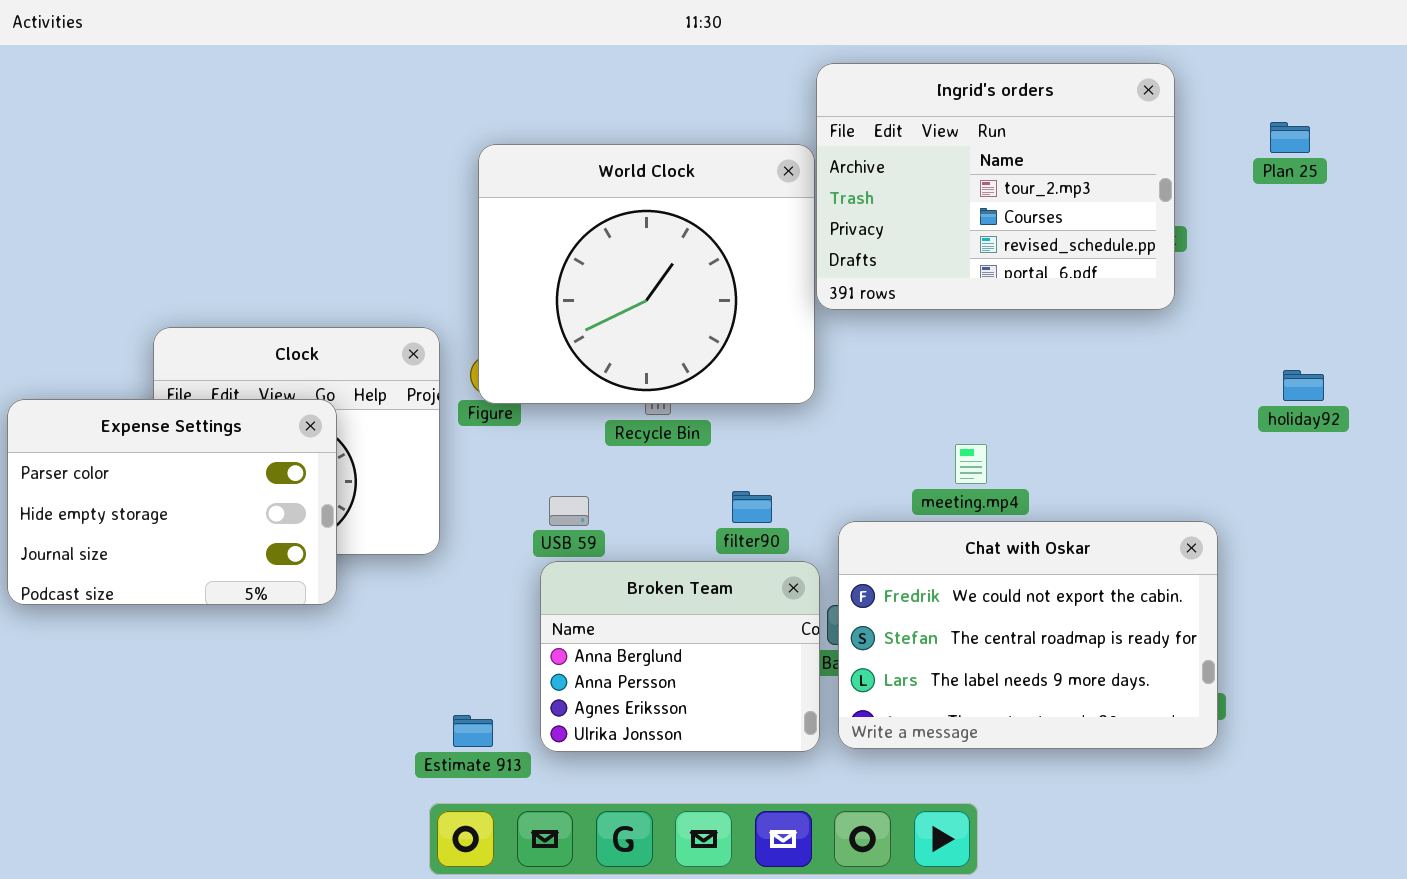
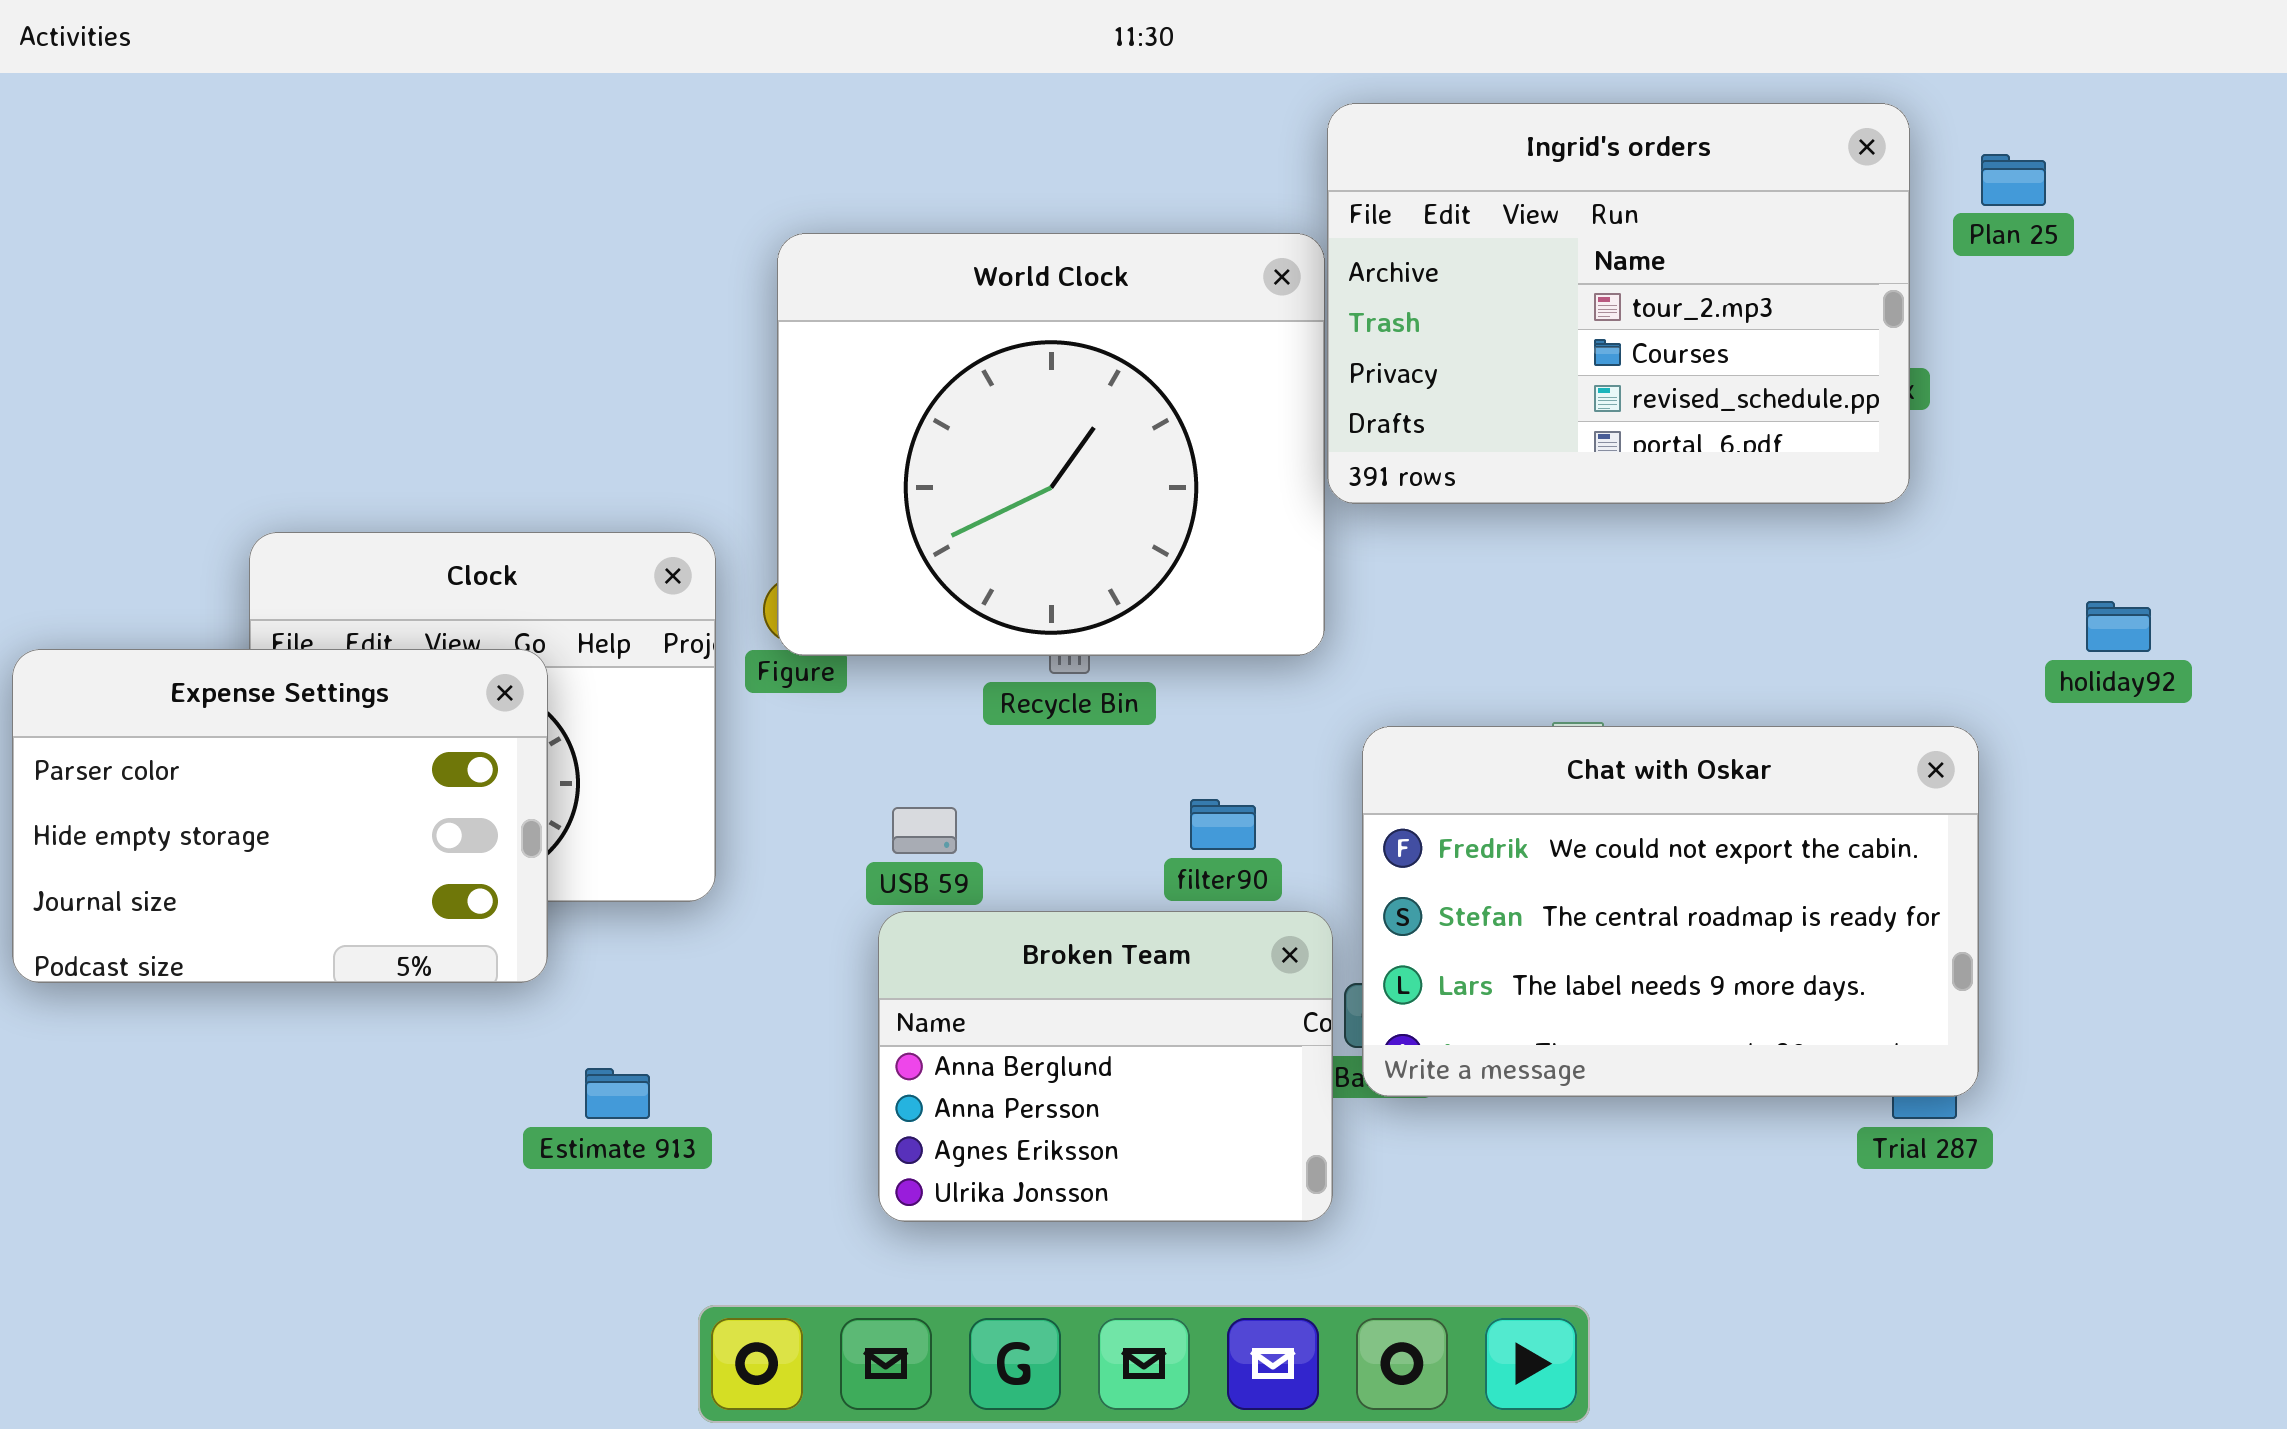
Plan 25: [1270,122,1310,153] -> [1981,154,2046,206], moved
Chat with Oskar: [838,521,1218,749] -> [1362,726,1979,1097], moved
Estimate 913: [453,715,493,747] -> [585,1068,650,1119], moved

